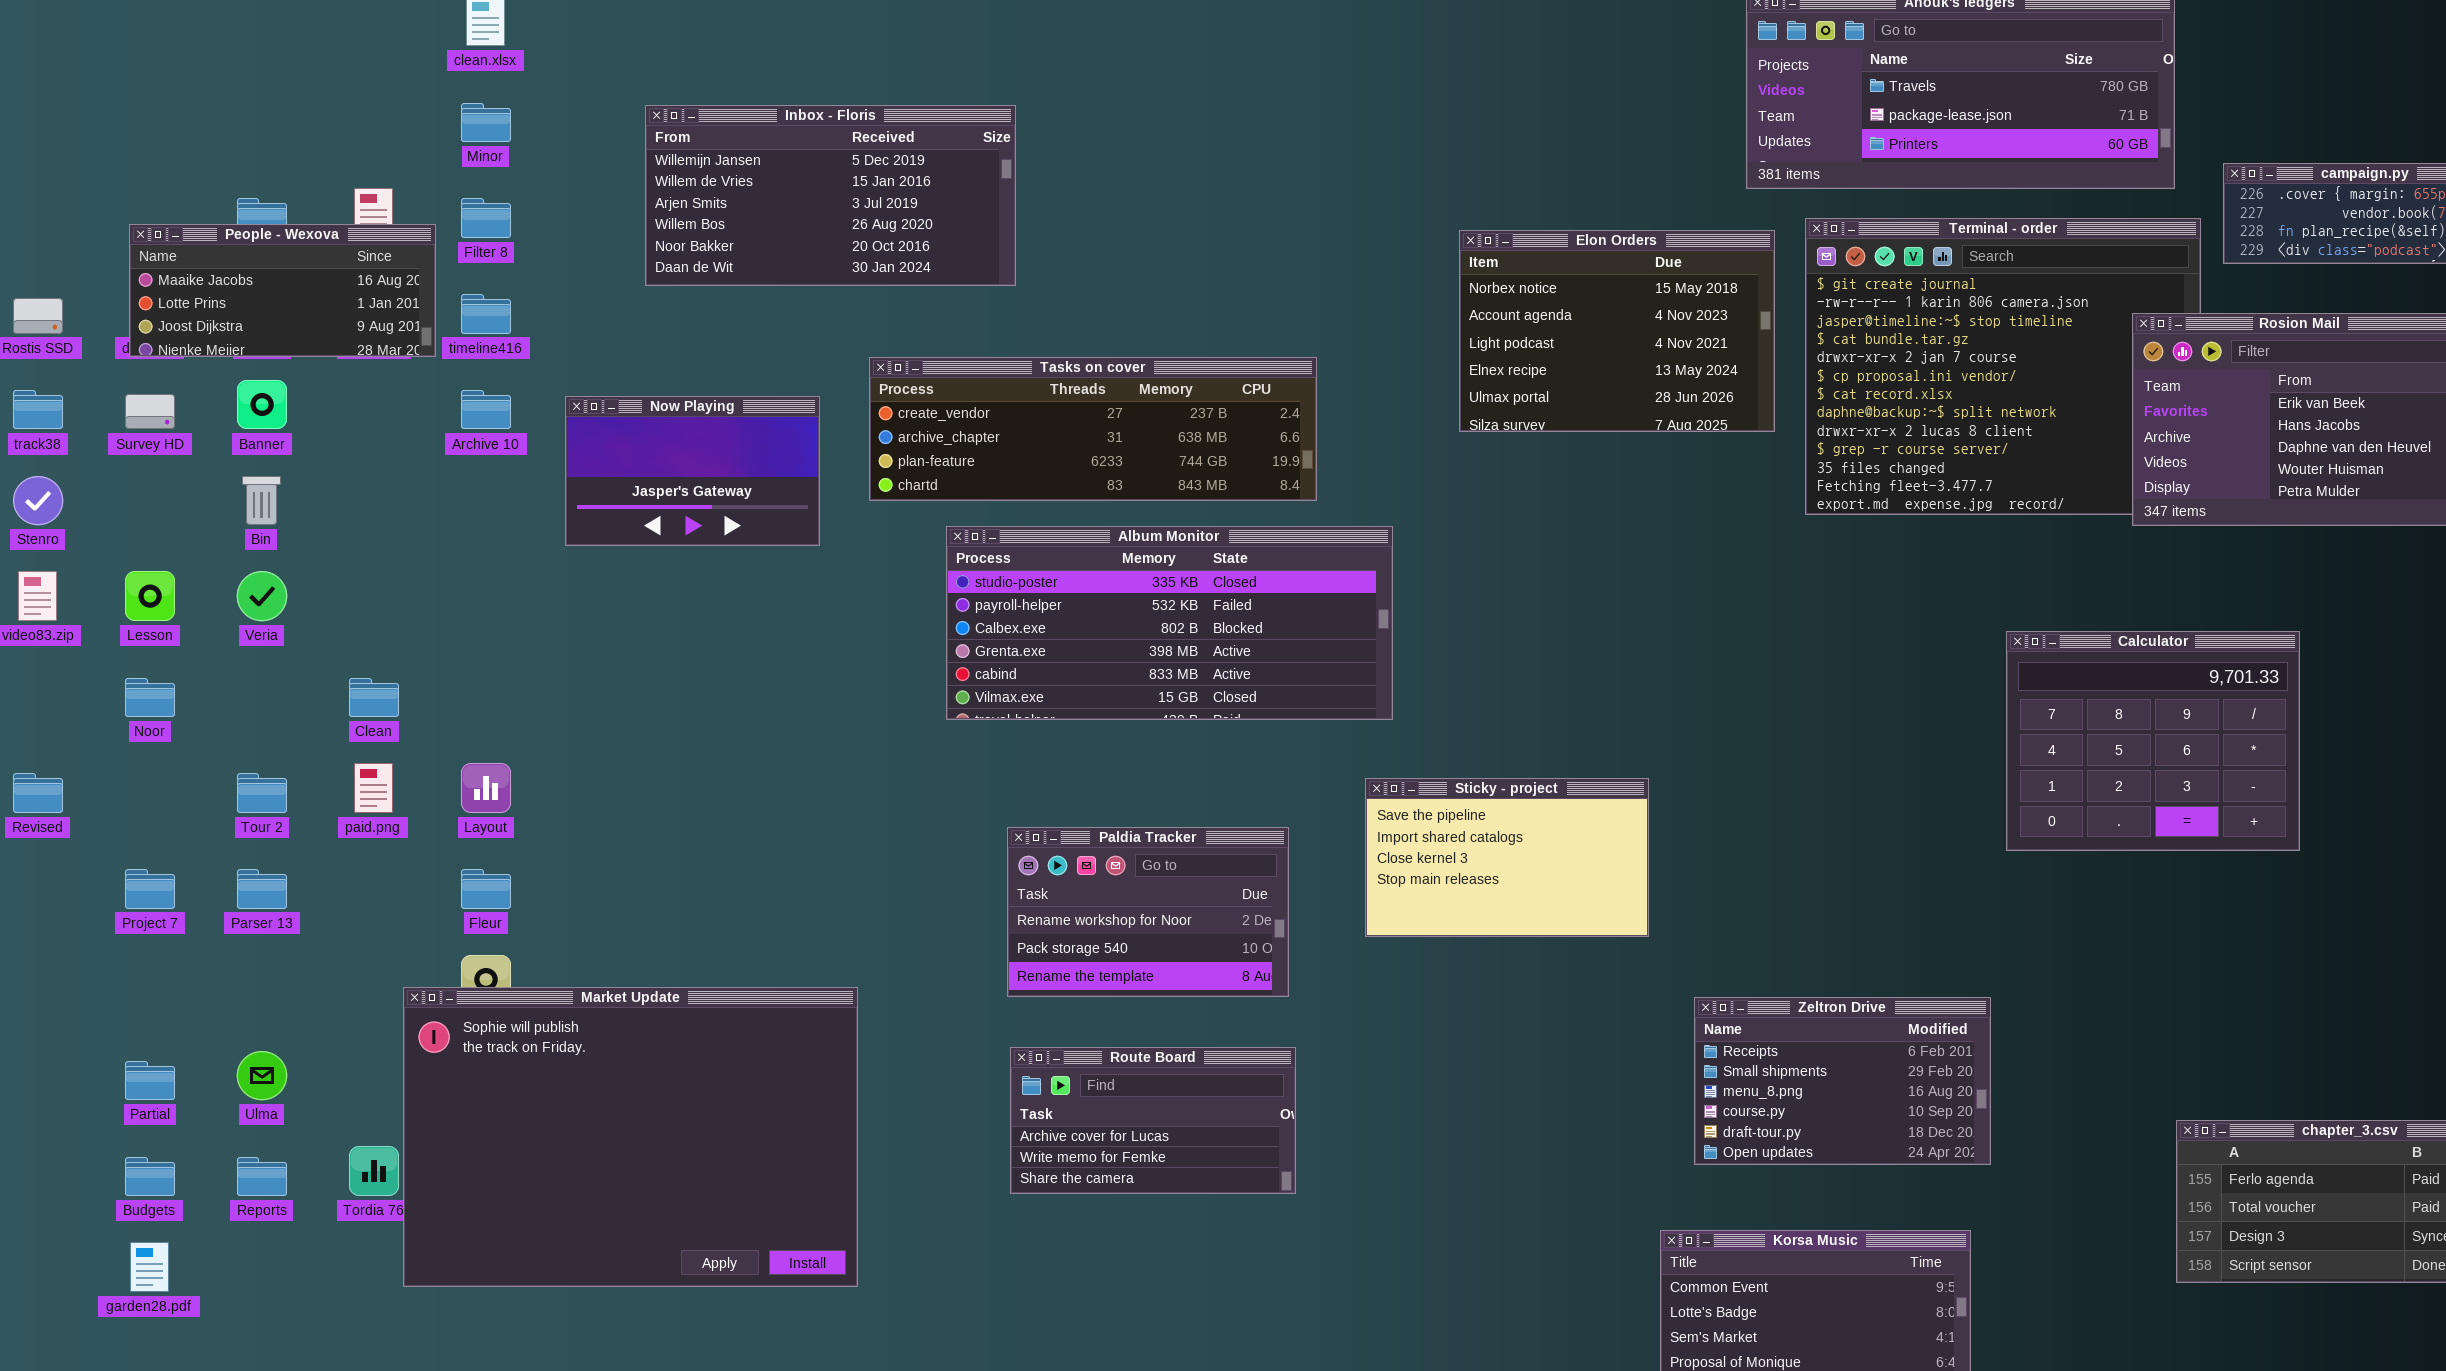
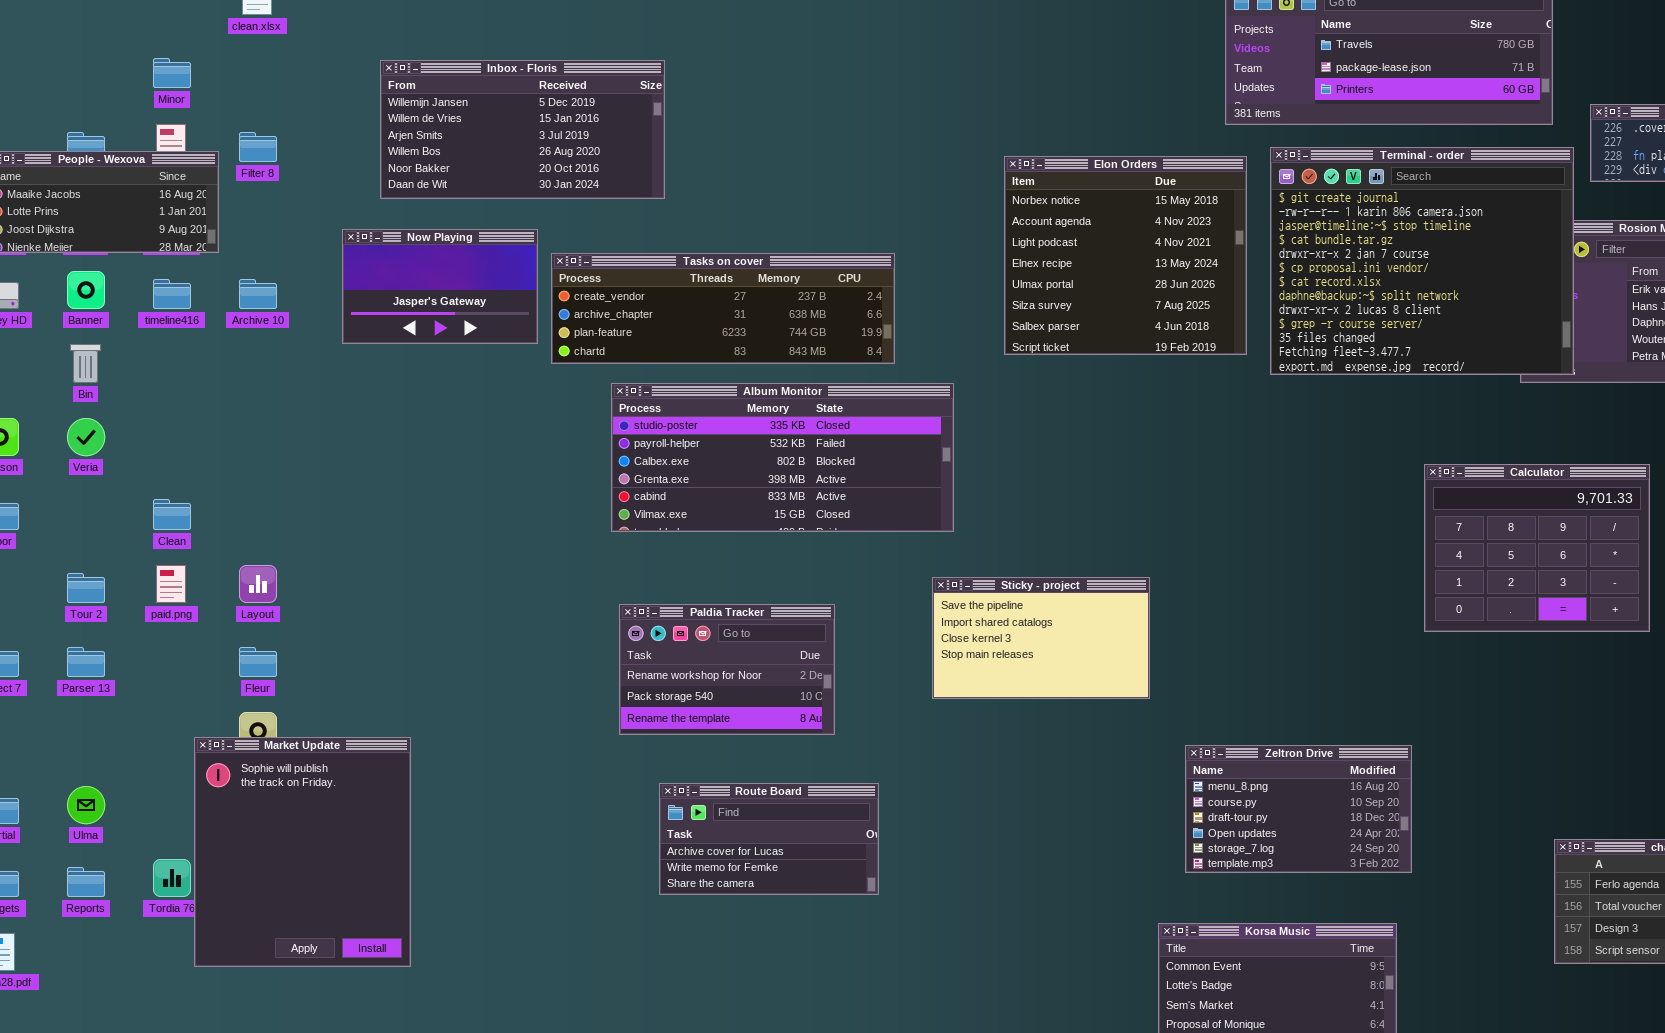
Minor: [461,103,511,142] -> [153,58,191,88], moved
Terminal - order: [1805,218,2201,515] -> [1270,147,1574,375], raised
Elon Orders: [1459,230,1775,432] -> [1004,156,1247,355], resized
timeline416: [461,294,511,334] -> [153,279,191,309], moved
Now Playing: [565,396,820,546] -> [342,229,538,344], moved
Paldia Tracker: [1007,827,1289,997] -> [619,604,835,735], moved
Market Update: [403,987,858,1287] -> [194,737,411,967], resized
Zeltron Drive: [1694,997,1991,1165] -> [1185,745,1412,873], scrolled down 2 rows

